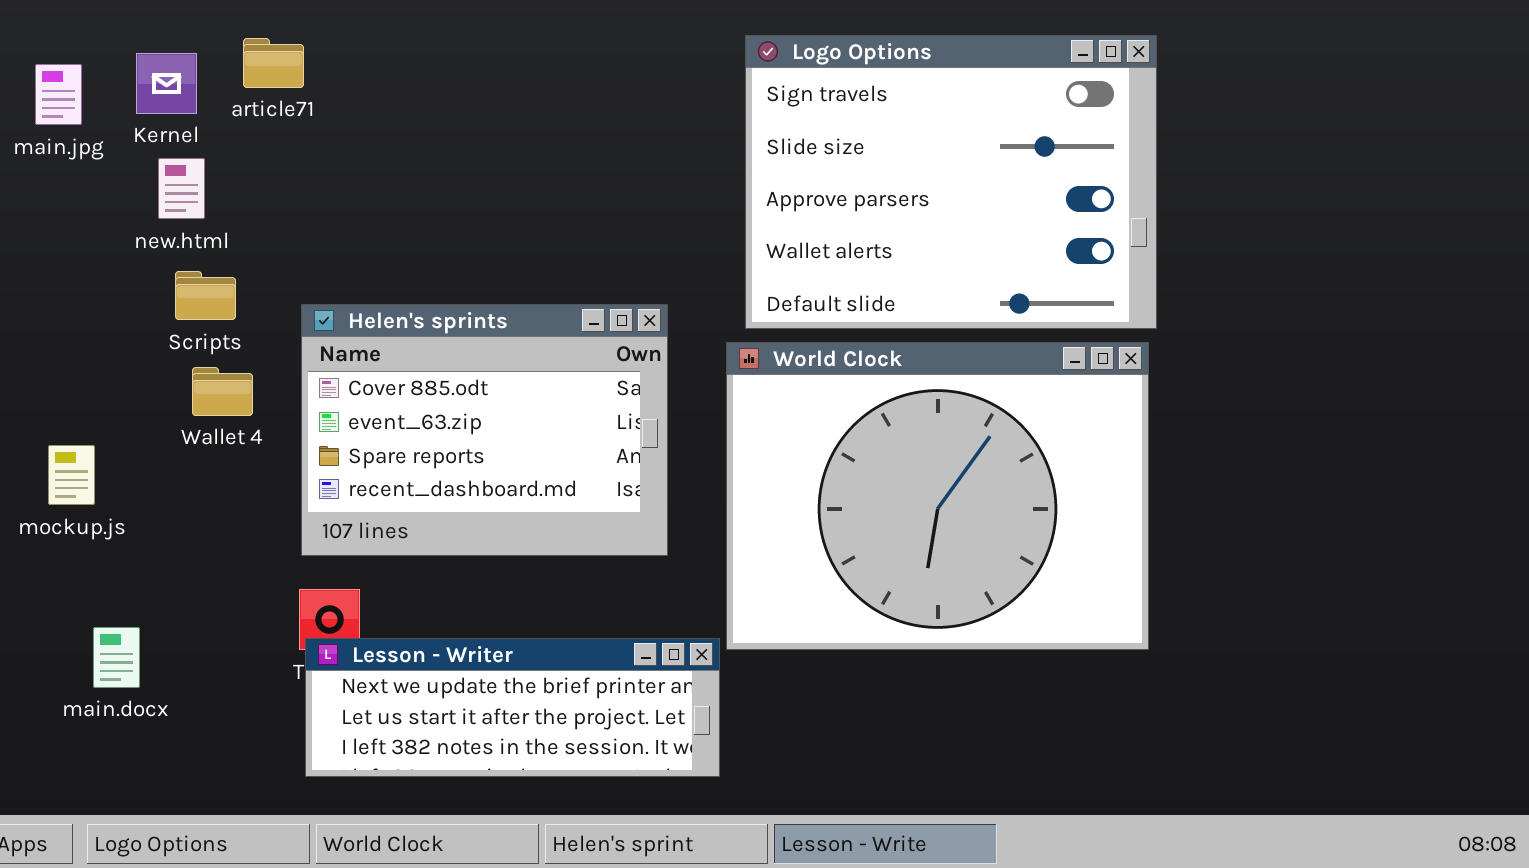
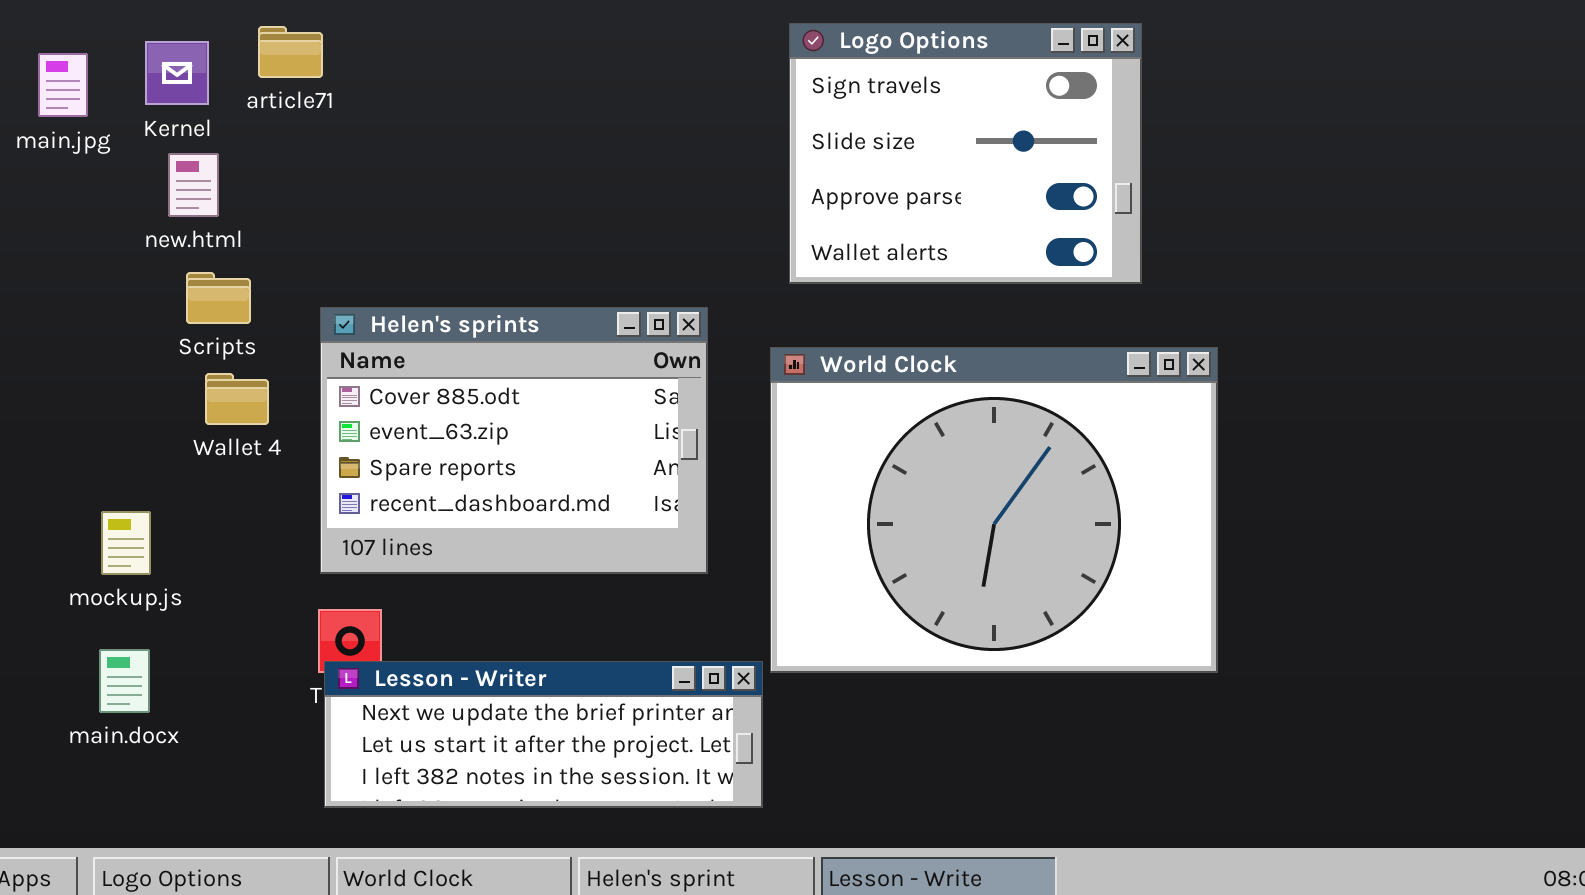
Logo Options: [745,35,1157,329] -> [789,23,1142,284], resized
mockup.js: [48,445,95,505] -> [101,511,151,575], moved

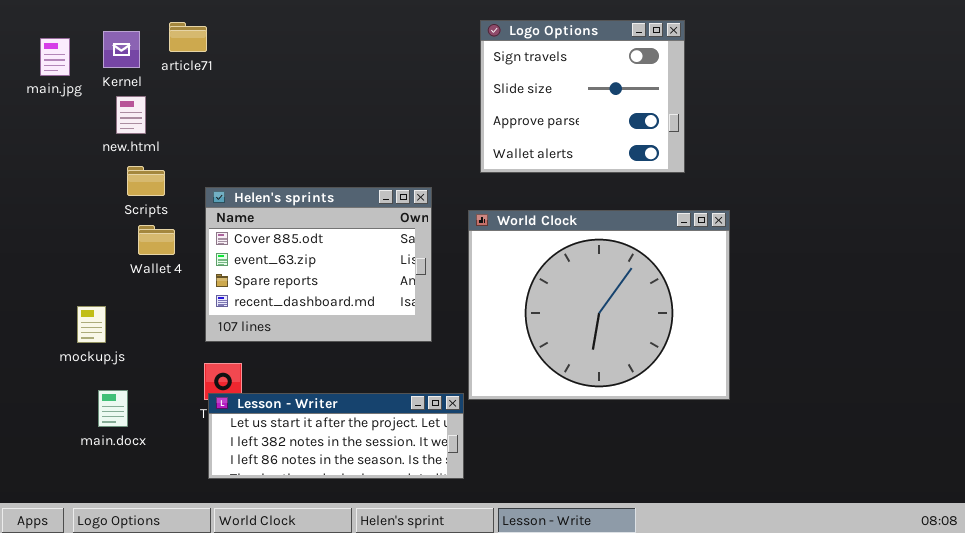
main.docx: [99,649,150,713] -> [98,390,128,427], moved
Lesson - Writer: [324,661,763,808] -> [208,393,464,479], scrolled down 1 row

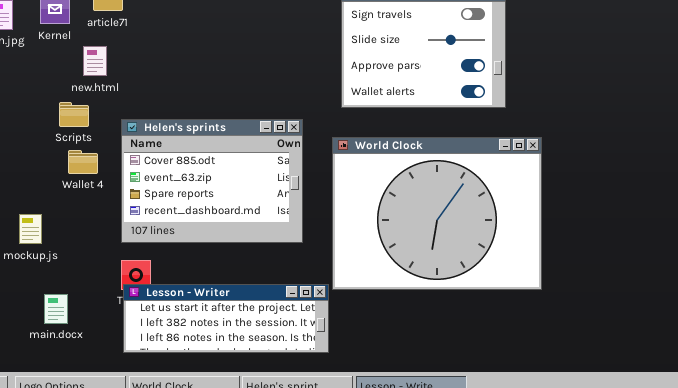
new.html: [116,96,146,134] -> [83,46,107,76], moved
main.docx: [98,390,128,427] -> [44,294,68,324], moved

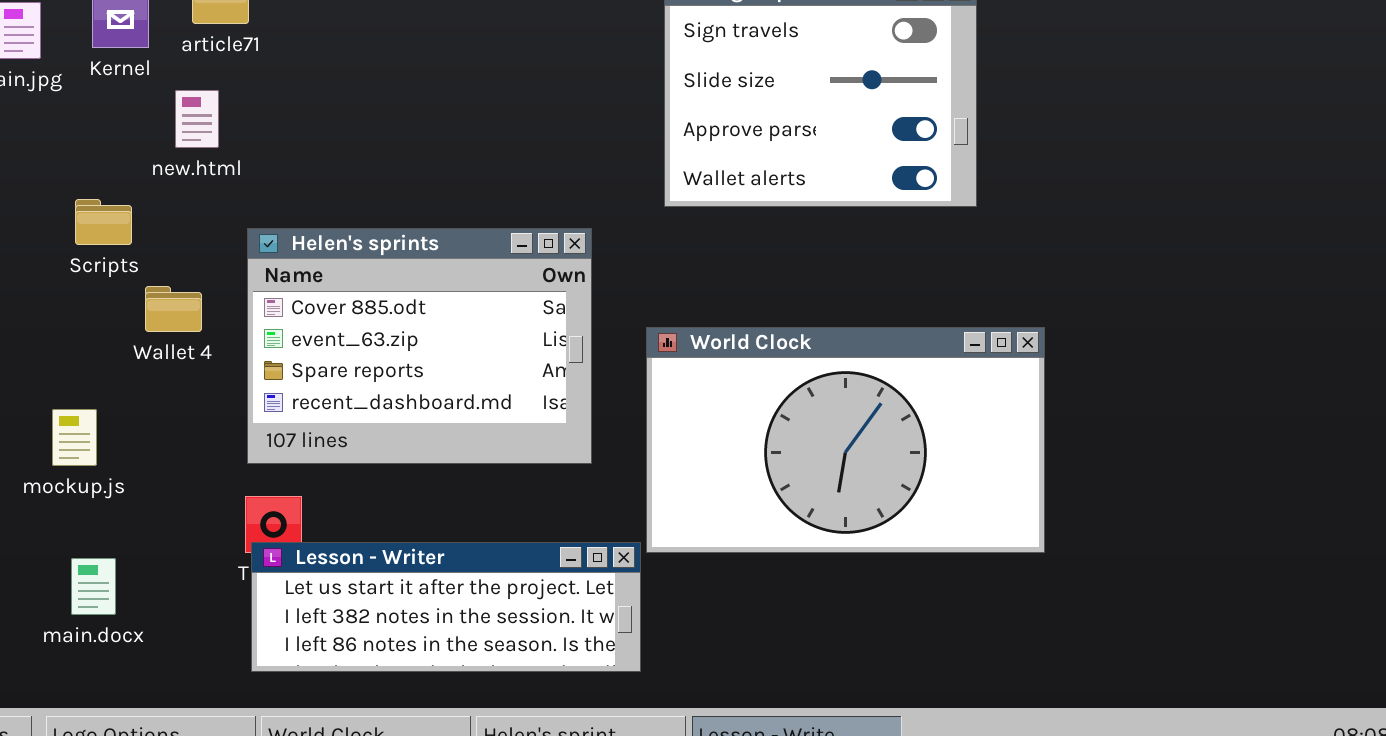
Scripts: [59,102,89,127] -> [75,199,132,245], moved
World Clock: [332,137,542,290] -> [646,327,1045,553], resized
main.docx: [44,294,68,324] -> [71,558,116,615], moved

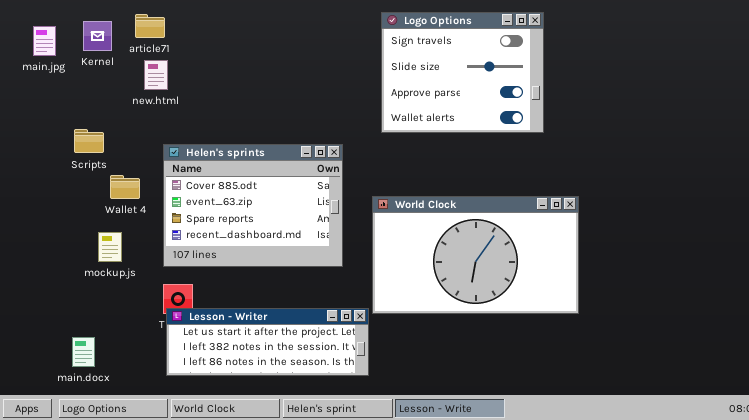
new.html: [175,90,219,148] -> [144,60,168,90], moved
mockup.js: [52,409,97,466] -> [98,232,122,262], moved
main.docx: [71,558,116,615] -> [72,337,95,367], moved

